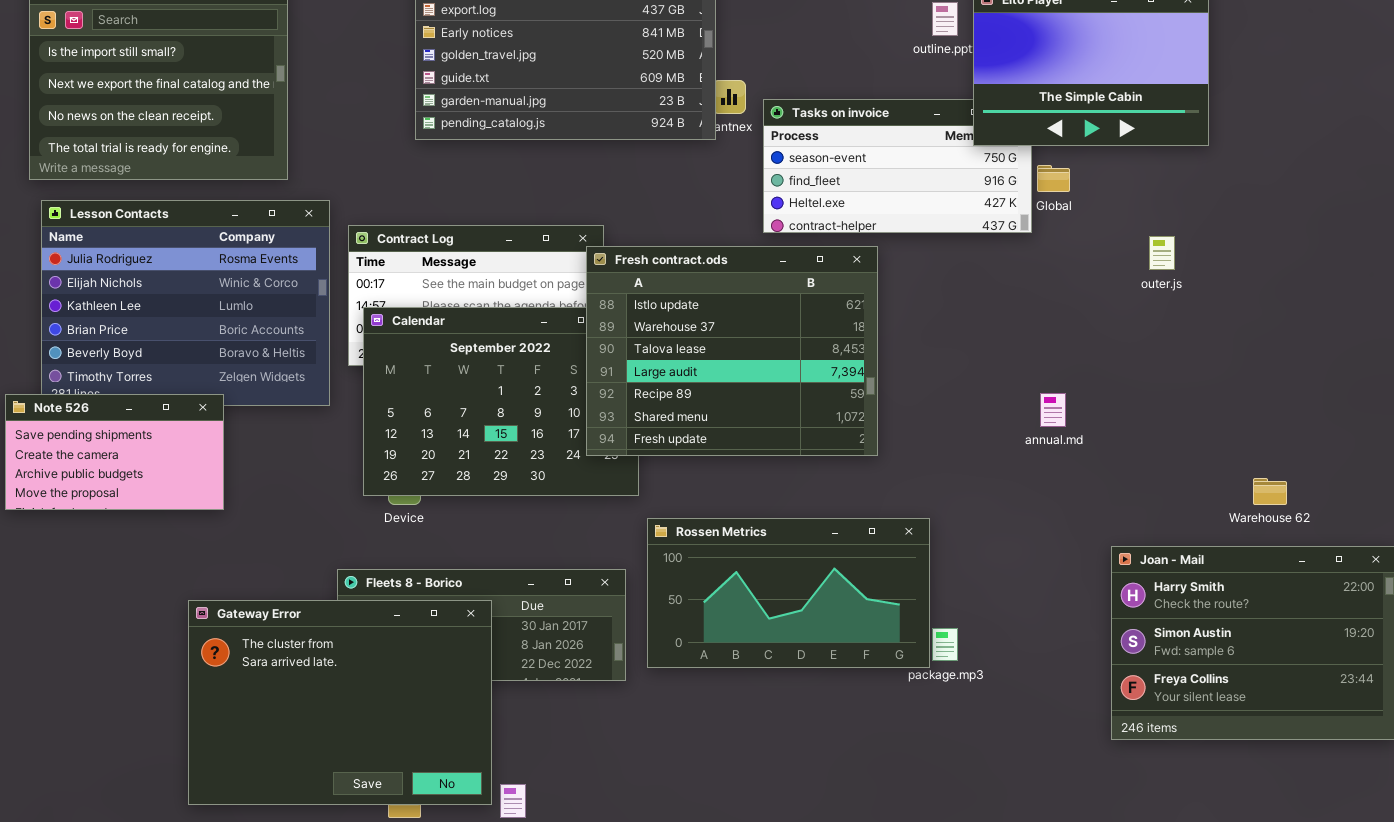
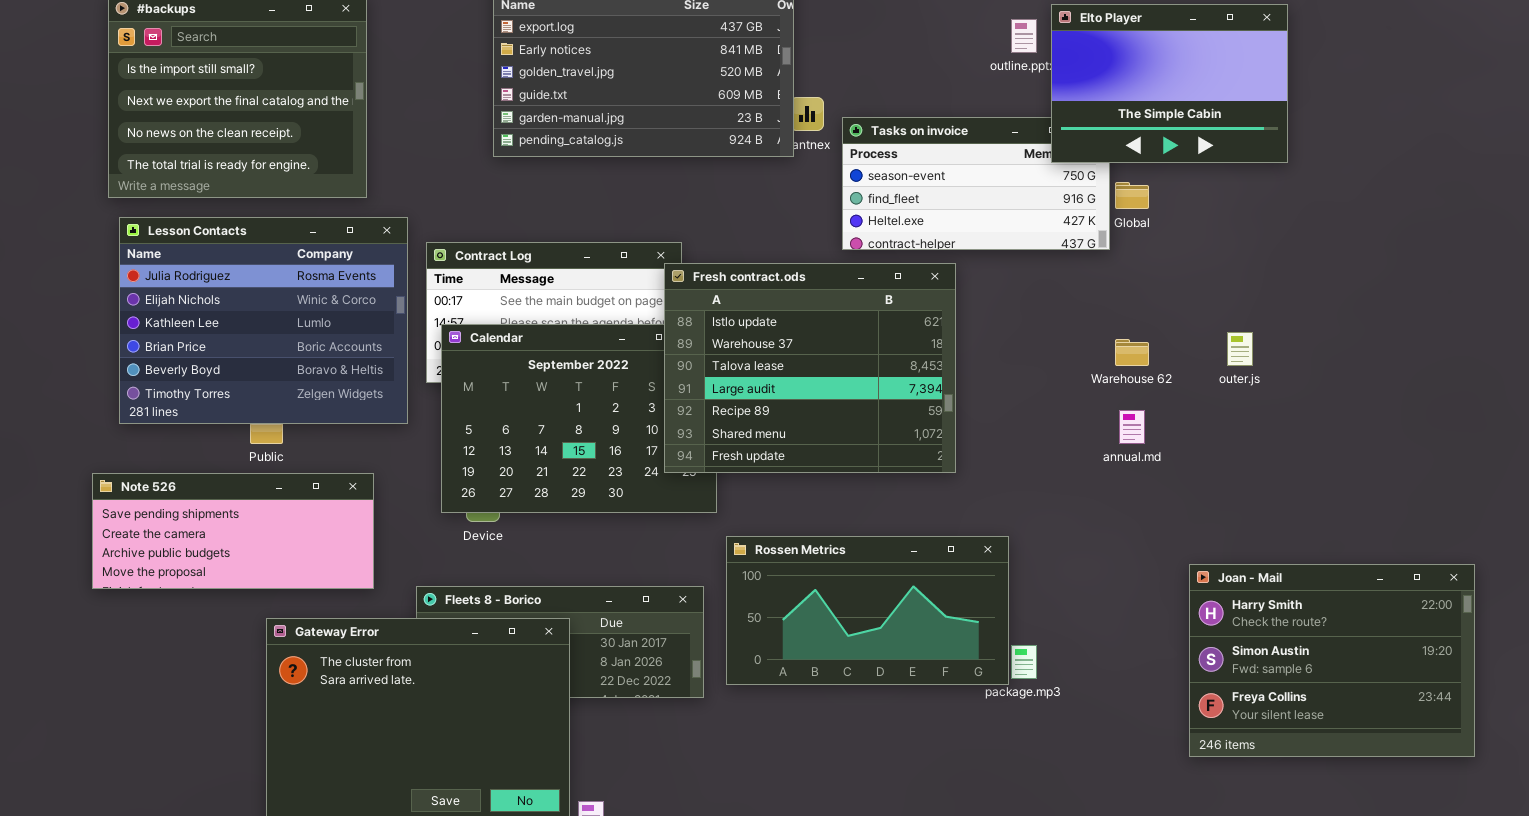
outer.js: [1149,236,1175,270] -> [1227,332,1253,366], moved
Note 526: [5,394,224,510] -> [92,473,374,589], moved, resized
Warehouse 62: [1253,478,1287,505] -> [1115,339,1149,366], moved

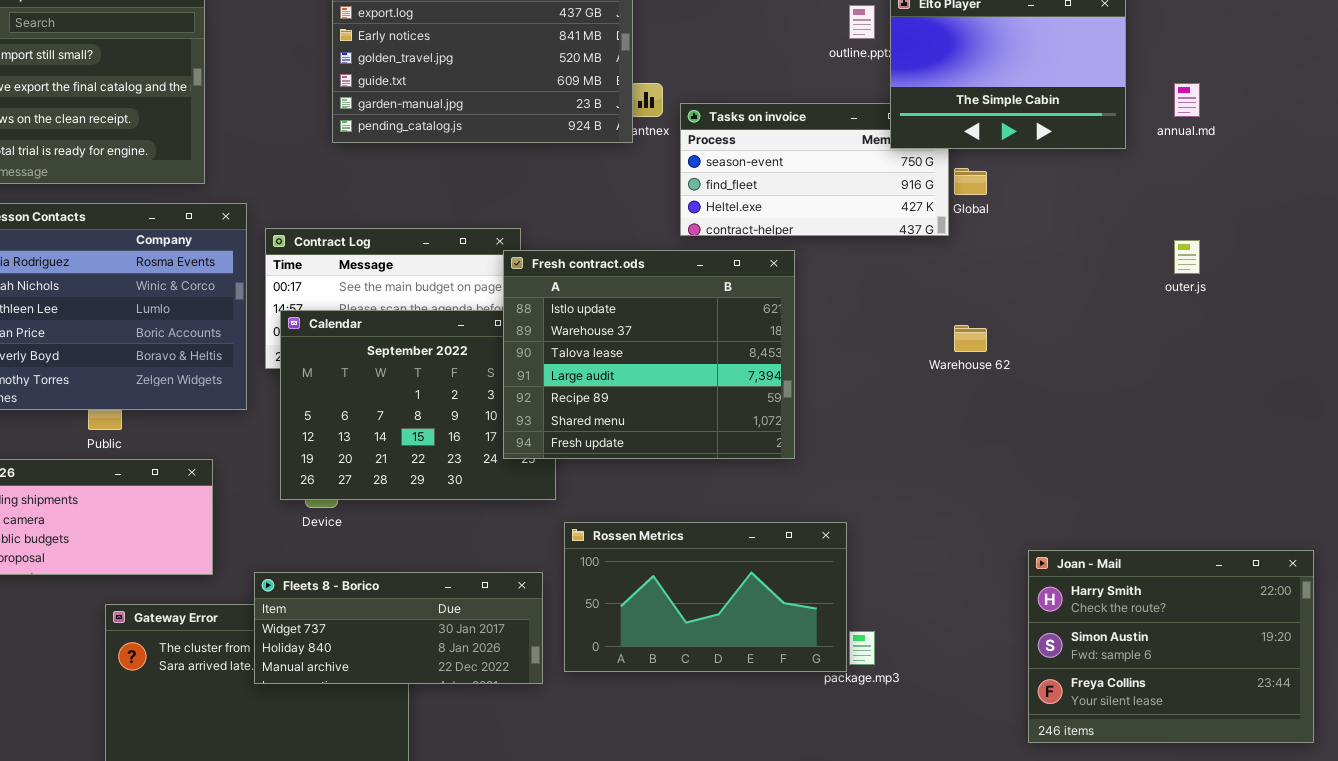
outer.js: [1227,332,1253,366] -> [1174,240,1200,274], moved
annual.md: [1119,410,1145,444] -> [1174,83,1200,117], moved
Fleets 8 - Borico: [416,586,704,698] -> [254,572,543,684], raised

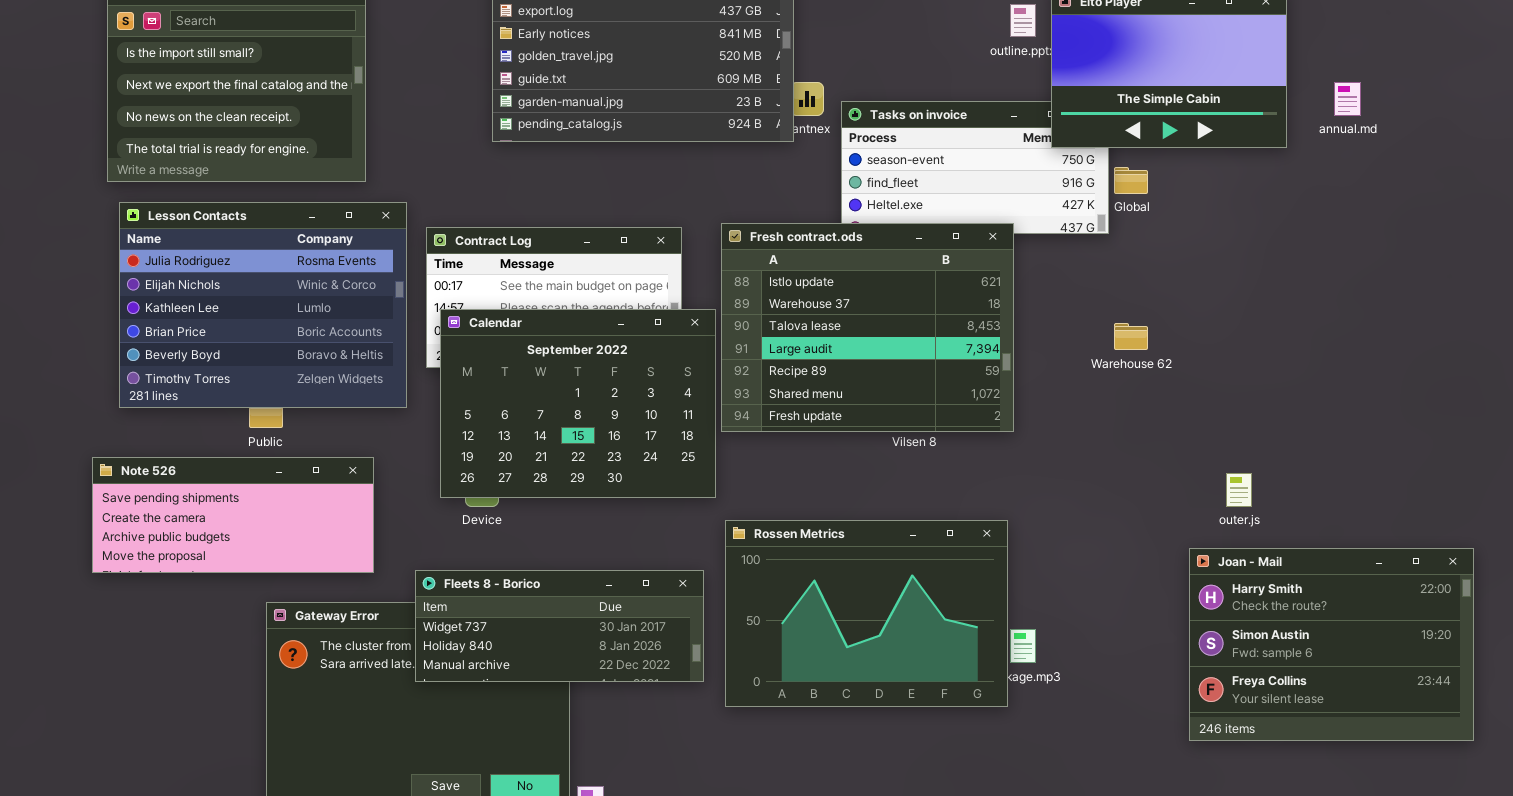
outer.js: [1174,240,1200,274] -> [1226,473,1252,507], moved
Fresh contract.ods: [503,250,795,459] -> [721,223,1014,432], moved
Rossen Metrics: [564,522,847,672] -> [725,520,1008,707], resized

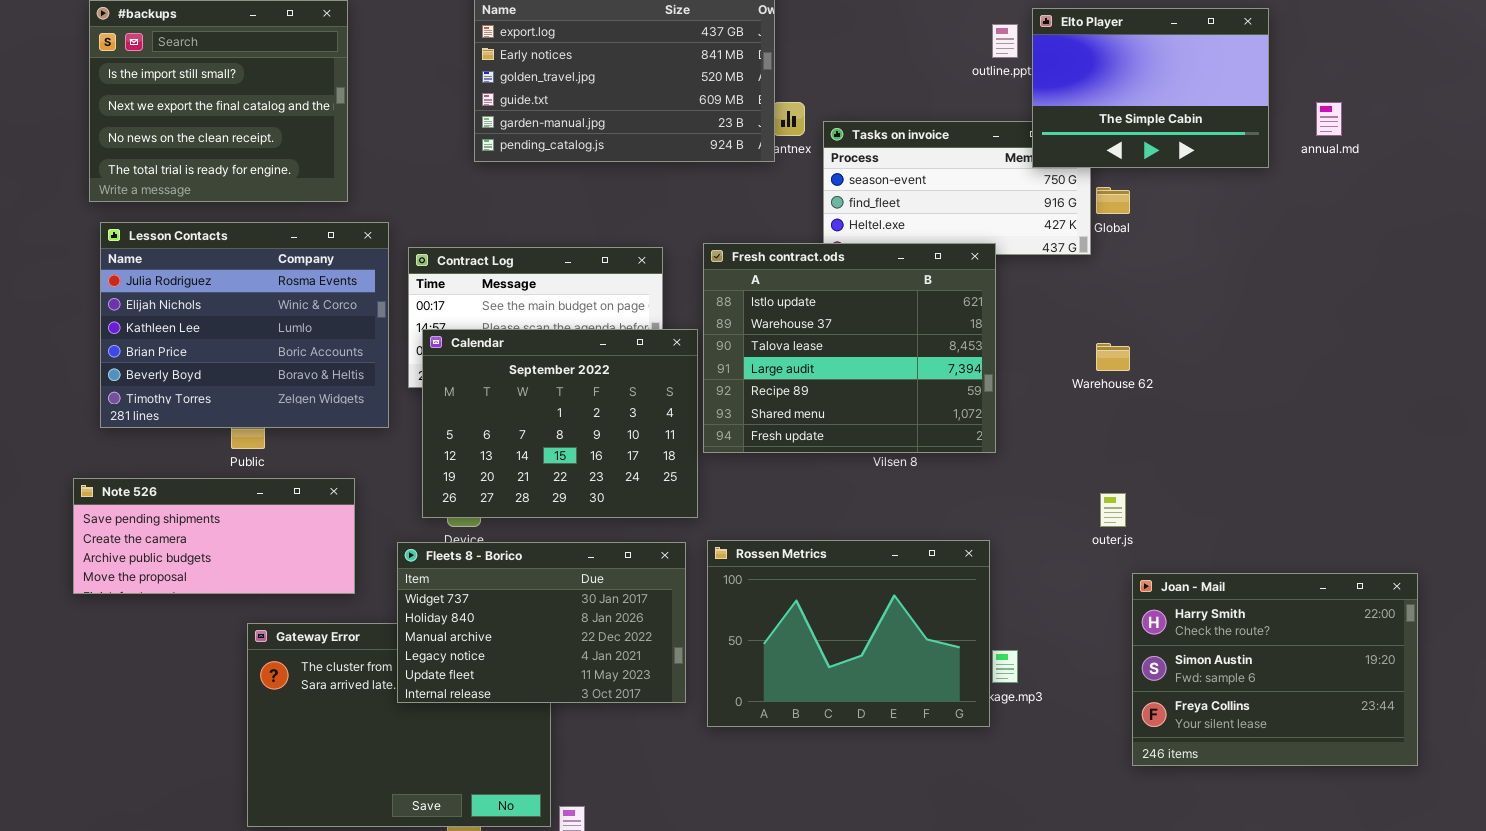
outer.js: [1226,473,1252,507] -> [1100,493,1126,527], moved
Joan - Mail: [1189,548,1474,741] -> [1132,573,1418,766], moved
Fleets 8 - Borico: [415,570,704,682] -> [397,542,686,703], resized

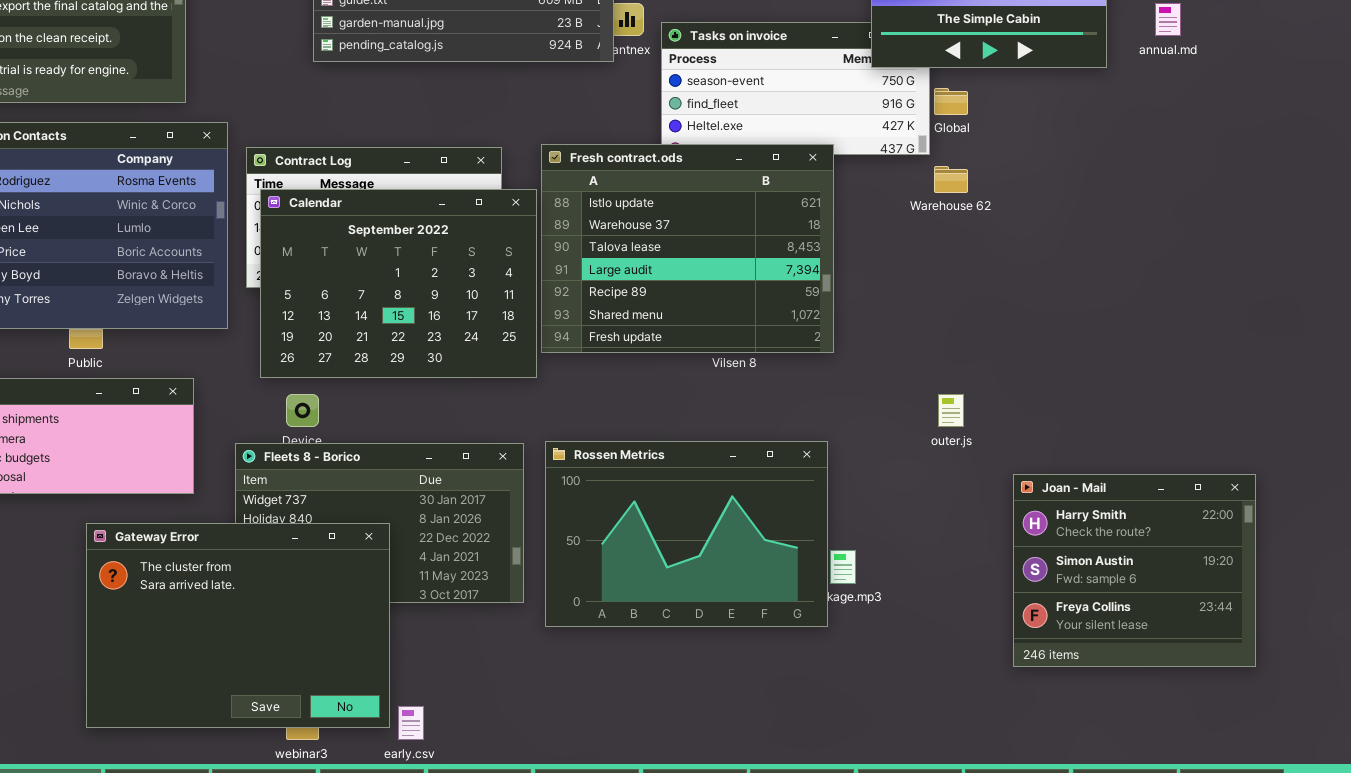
Calendar: [422,329,698,518] -> [260,189,537,378], moved
Warehouse 62: [1096,343,1130,371] -> [934,166,968,193], moved
Joan - Mail: [1132,573,1418,766] -> [1013,474,1256,667], resized
Gateway Error: [247,623,551,827] -> [86,523,390,728], raised

